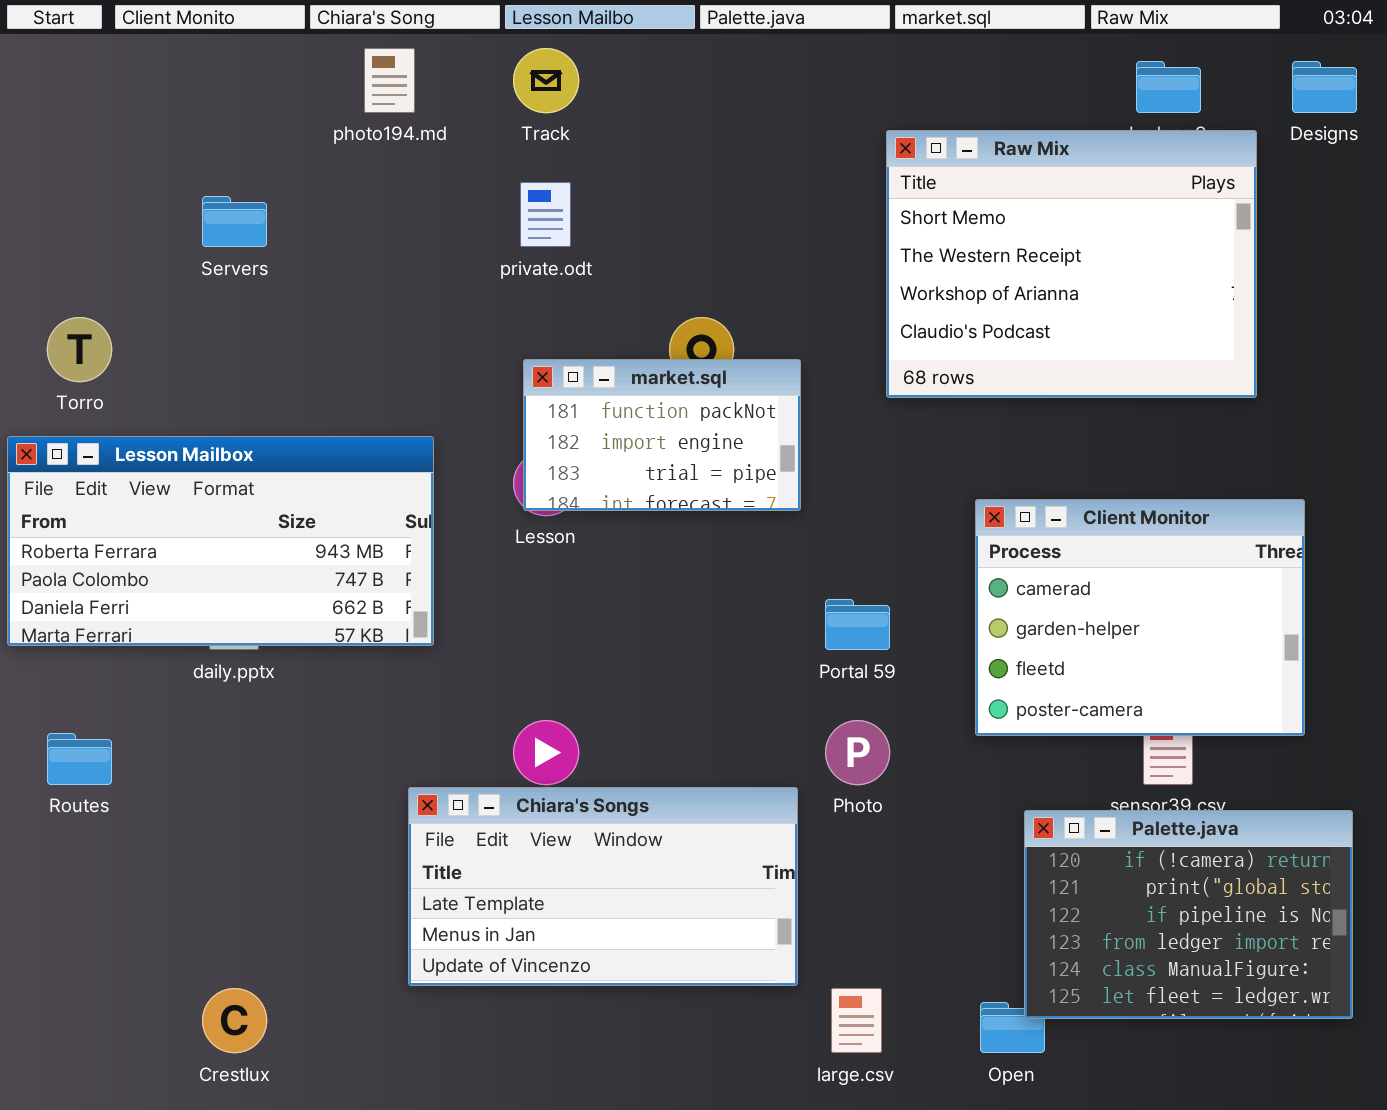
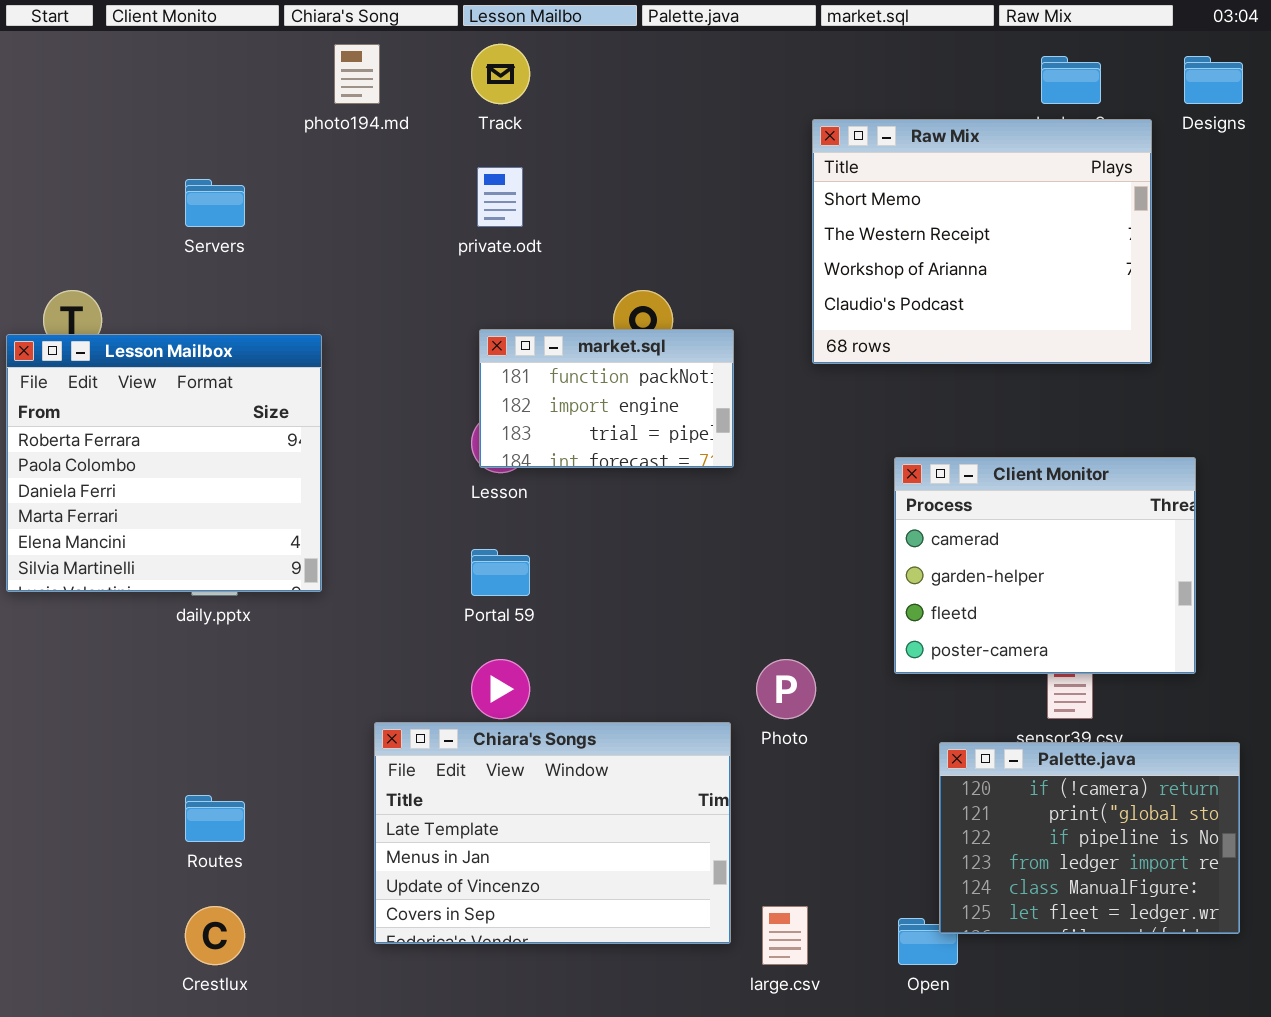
Lesson Mailbox: [7,436,434,646] -> [6,334,322,592], resized
Portal 59: [825,599,890,650] -> [471,549,530,596], moved
Routes: [47,733,112,785] -> [185,795,245,842], moved
Chiara's Songs: [408,787,798,986] -> [374,722,731,944], resized

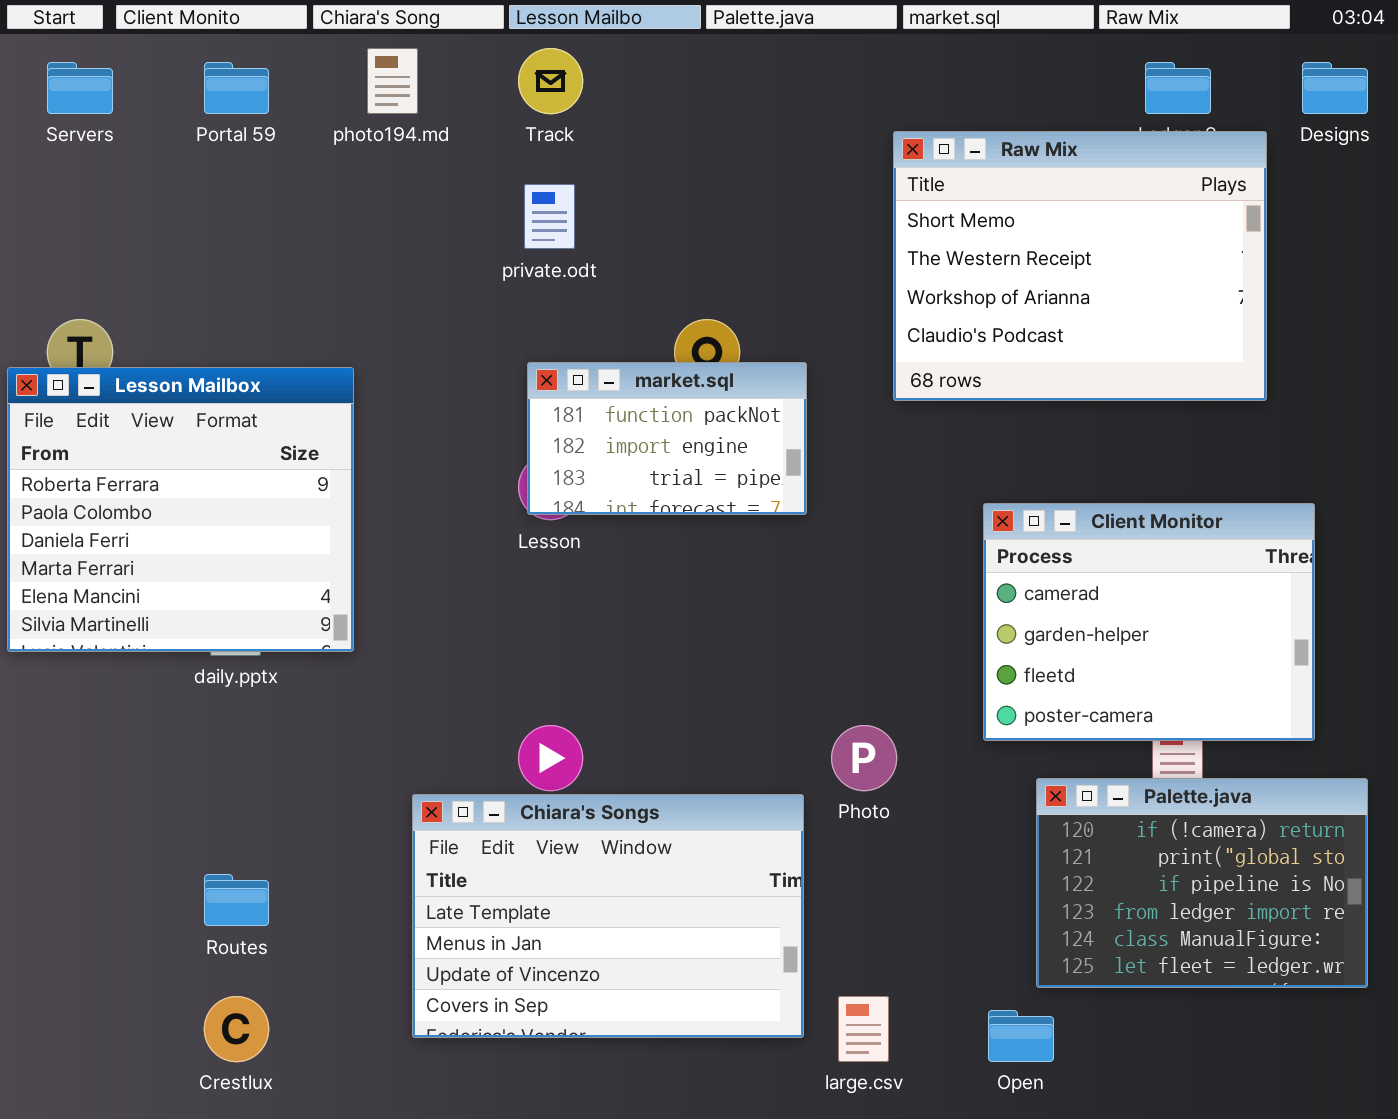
Servers: [185,179,245,227] -> [47,62,113,114], moved
Portal 59: [471,549,530,596] -> [204,62,269,114], moved
Palette.java: [939,742,1240,934] -> [1036,778,1368,988], moved

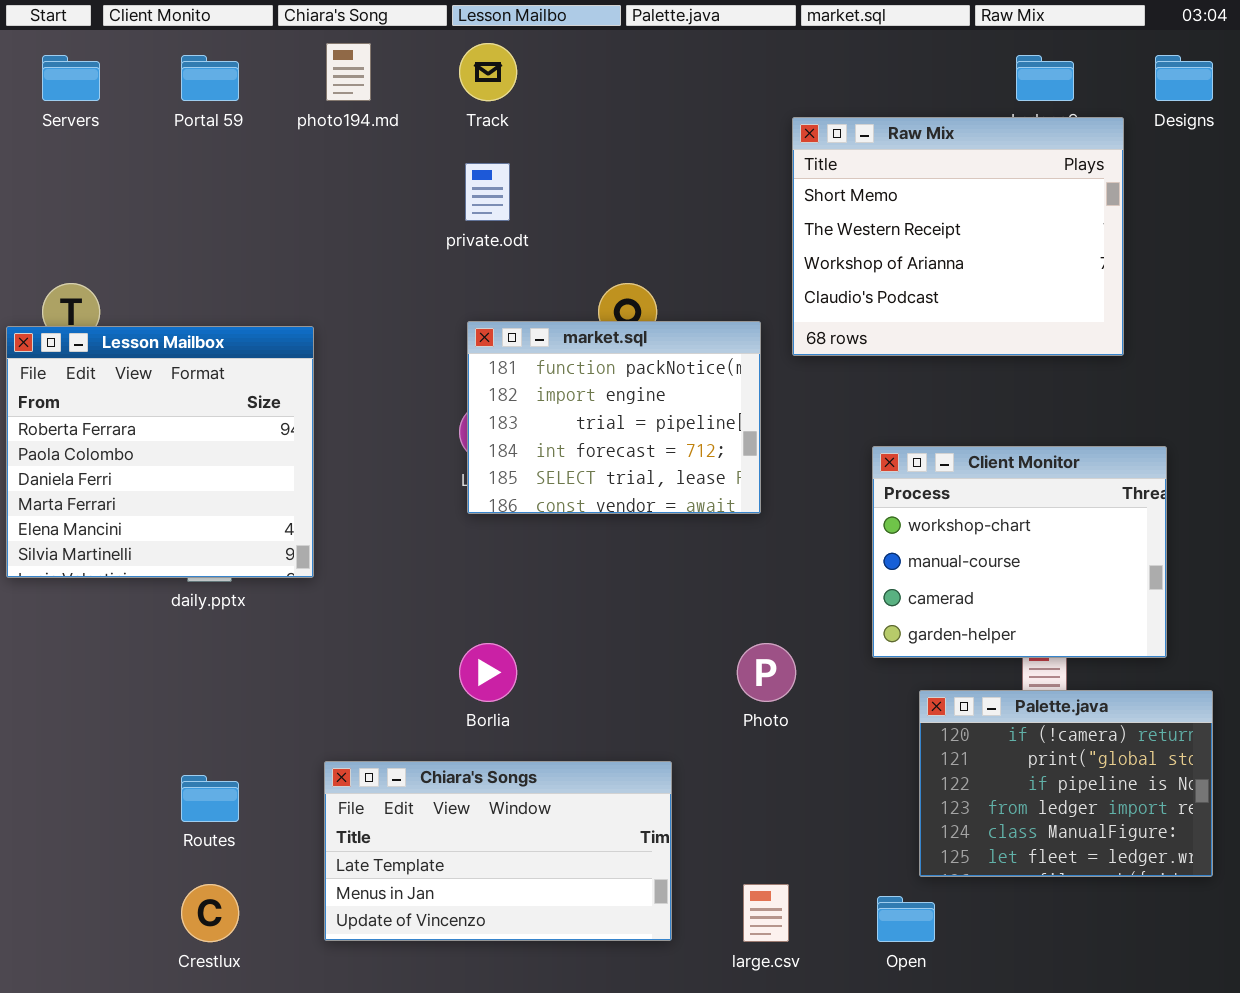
market.sql: [527,362,807,515] -> [467,321,761,514], resized
Client Monitor: [983,503,1315,741] -> [872,446,1167,658], scrolled up 2 rows
Chiara's Songs: [412,794,804,1038] -> [324,761,672,941], moved, resized

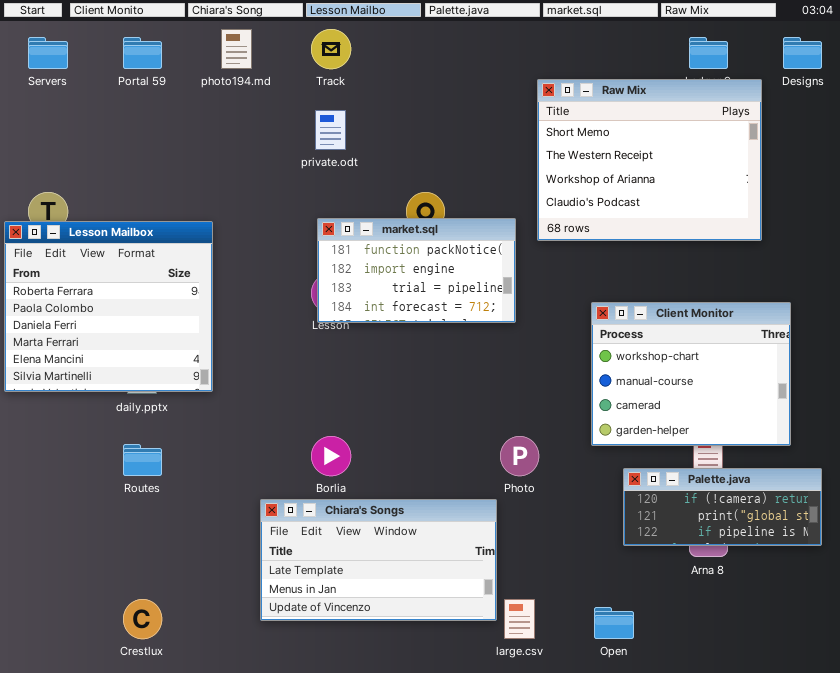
market.sql: [467,321,761,514] -> [317,218,516,323], resized
Palette.java: [919,690,1213,877] -> [623,468,822,546], resized
Chiara's Songs: [324,761,672,941] -> [260,499,497,621], moved
Routes: [181,775,239,822] -> [123,444,162,476], moved

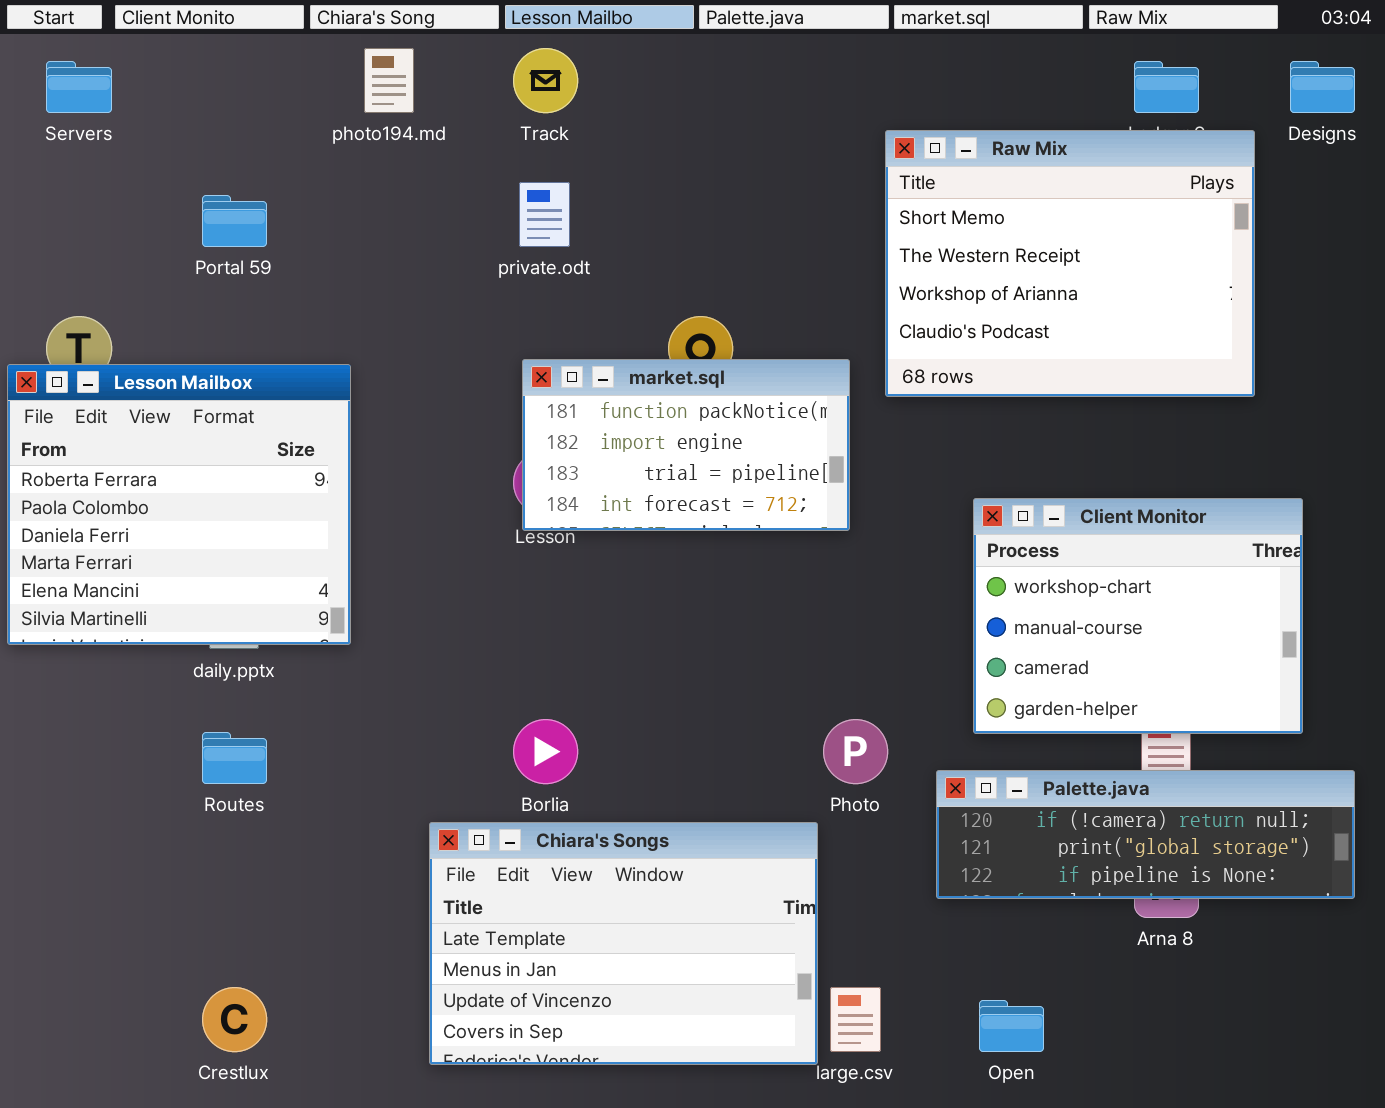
Portal 59: [123,37,162,69] -> [202,195,267,247], moved
Palette.java: [623,468,822,546] -> [936,770,1355,899], resized
Chiara's Songs: [260,499,497,621] -> [429,822,818,1065], resized

